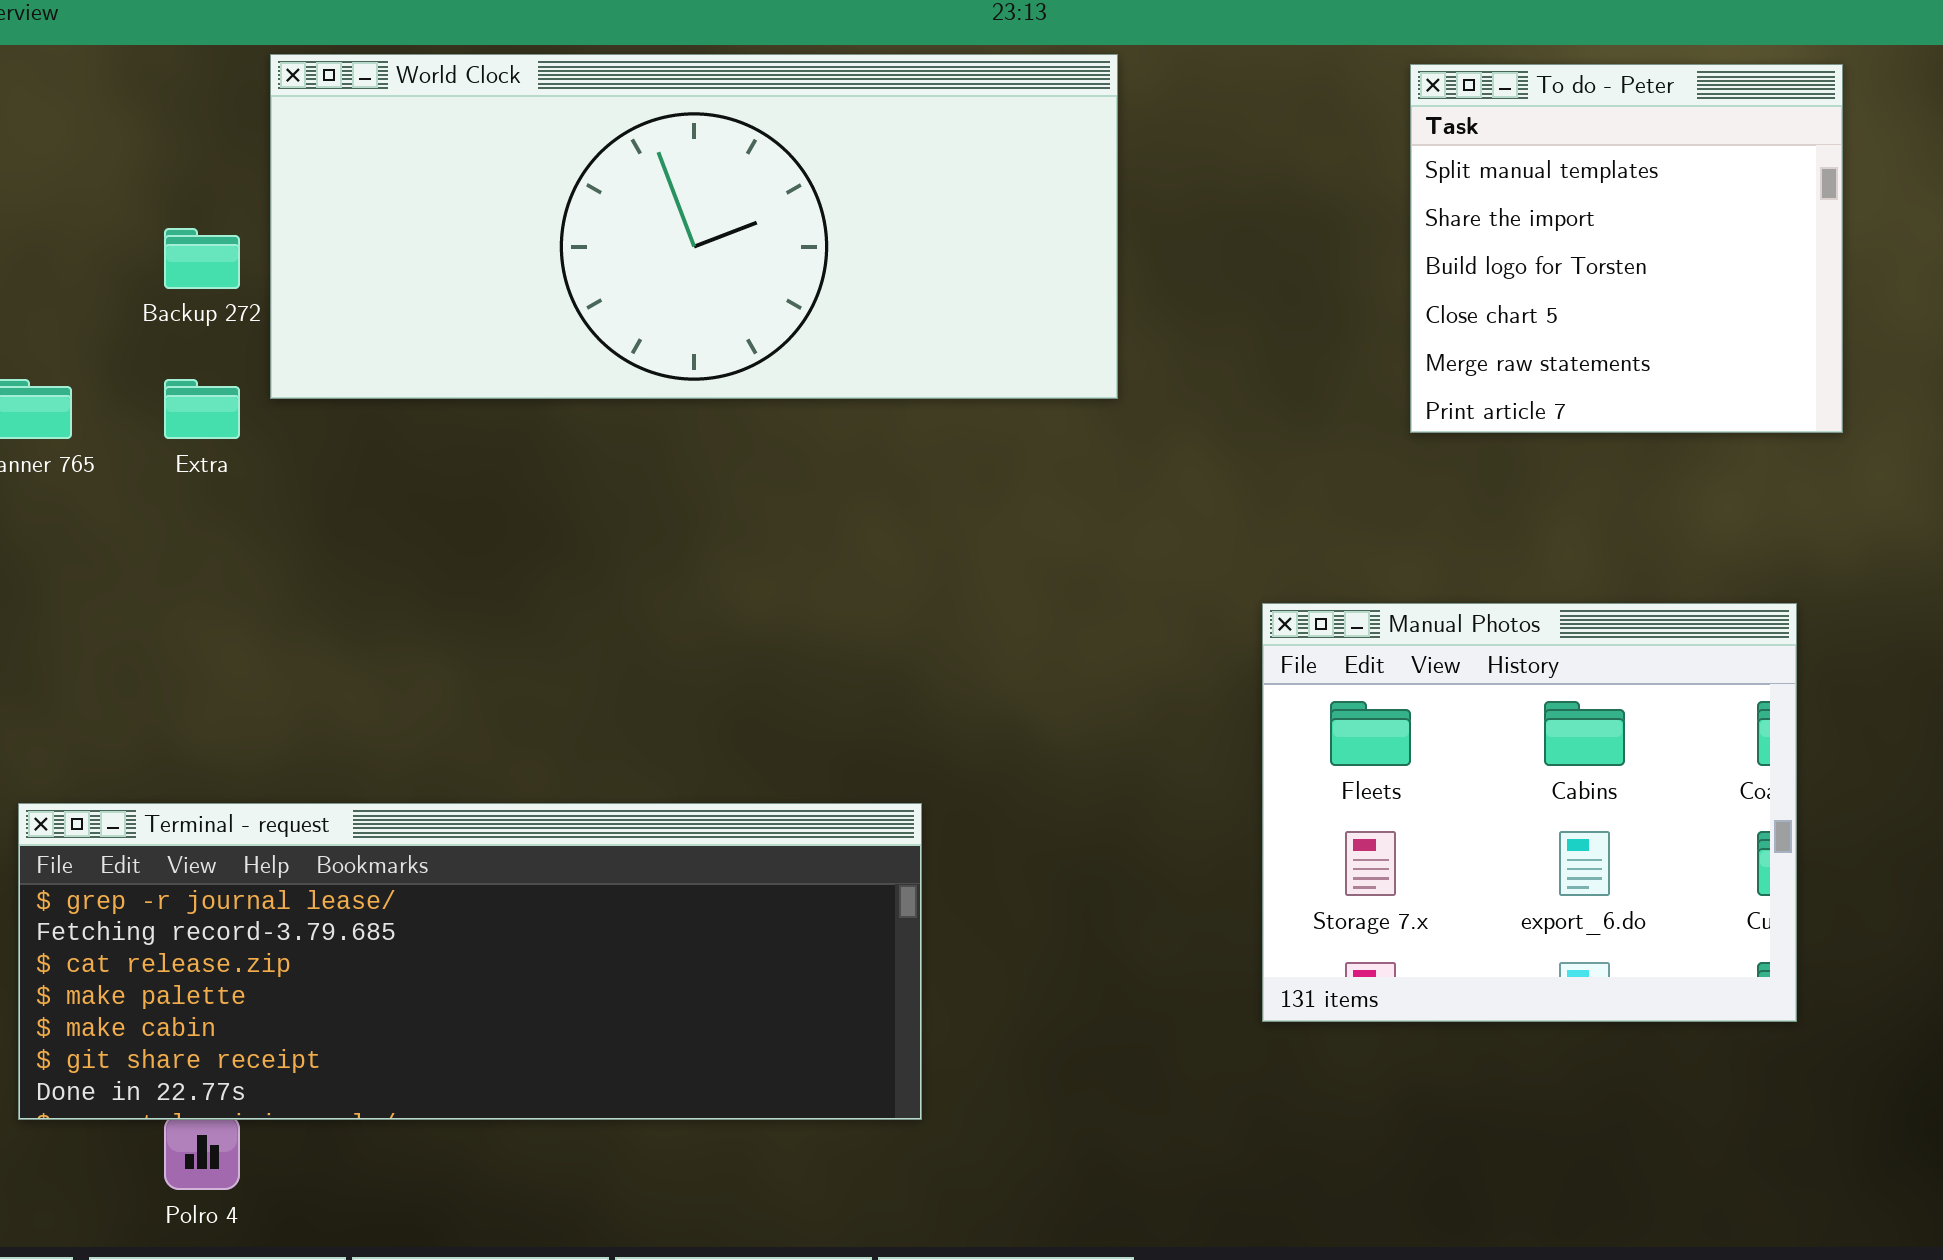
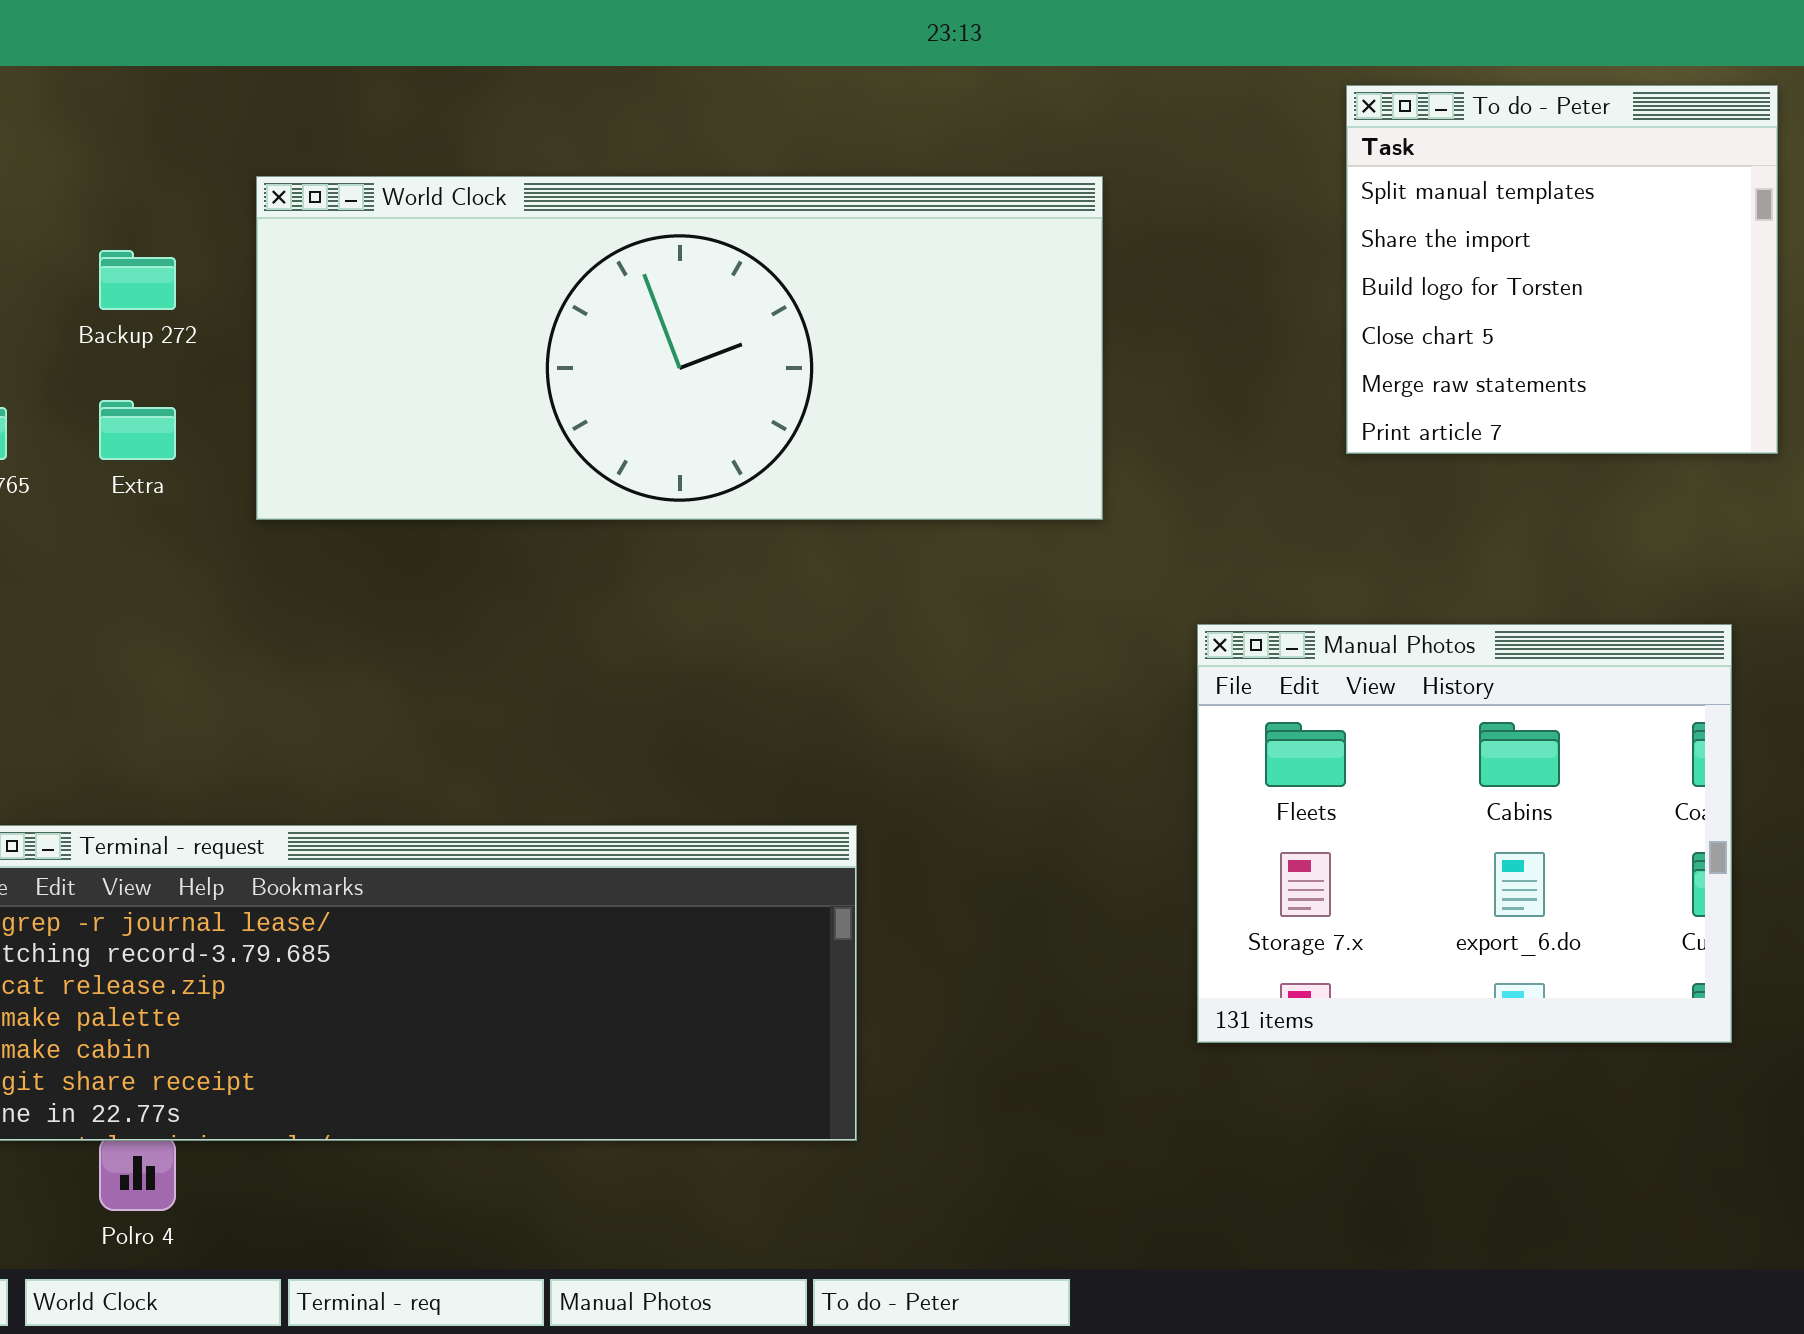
World Clock: [270,54,1118,399] -> [256,176,1103,520], moved

